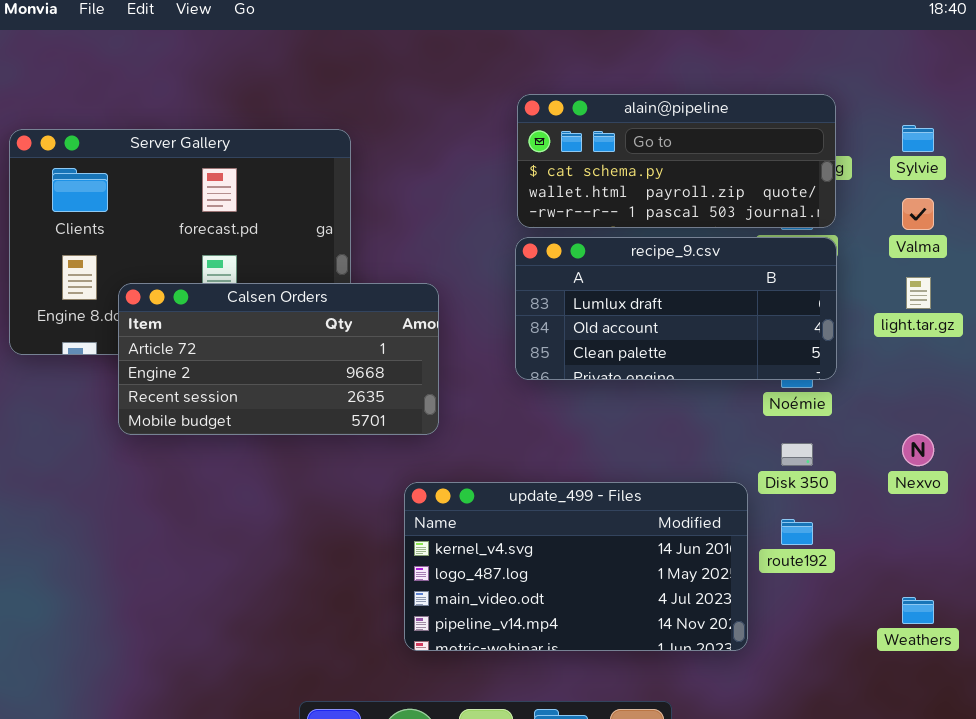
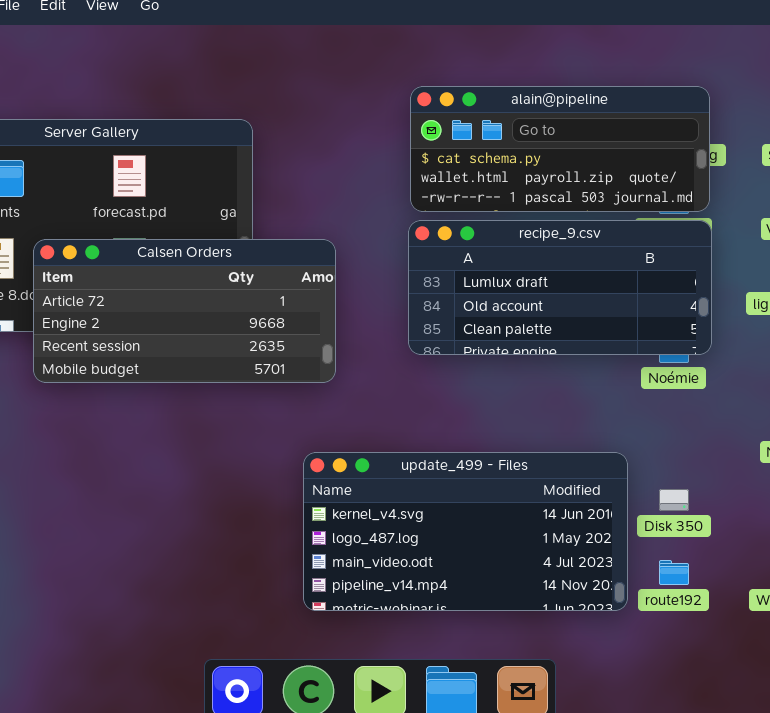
Calsen Orders: [118,283,439,435] -> [33,239,336,383], moved
Disk 350: [781,443,813,466] -> [659,489,689,511], moved
route192: [781,519,813,545] -> [659,560,689,585], moved

